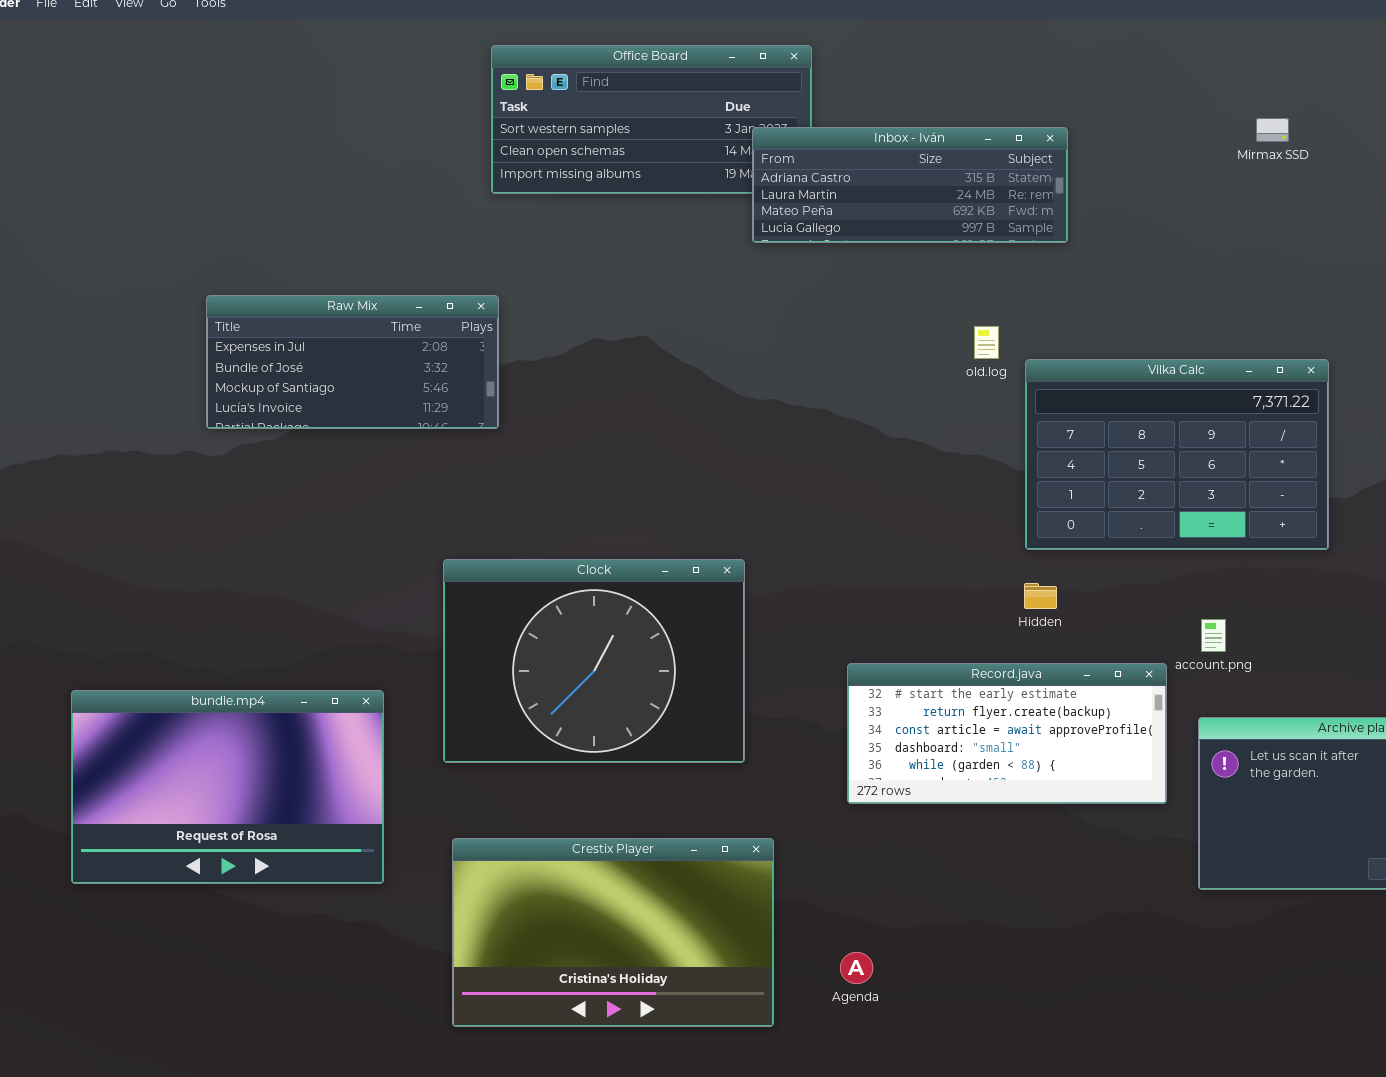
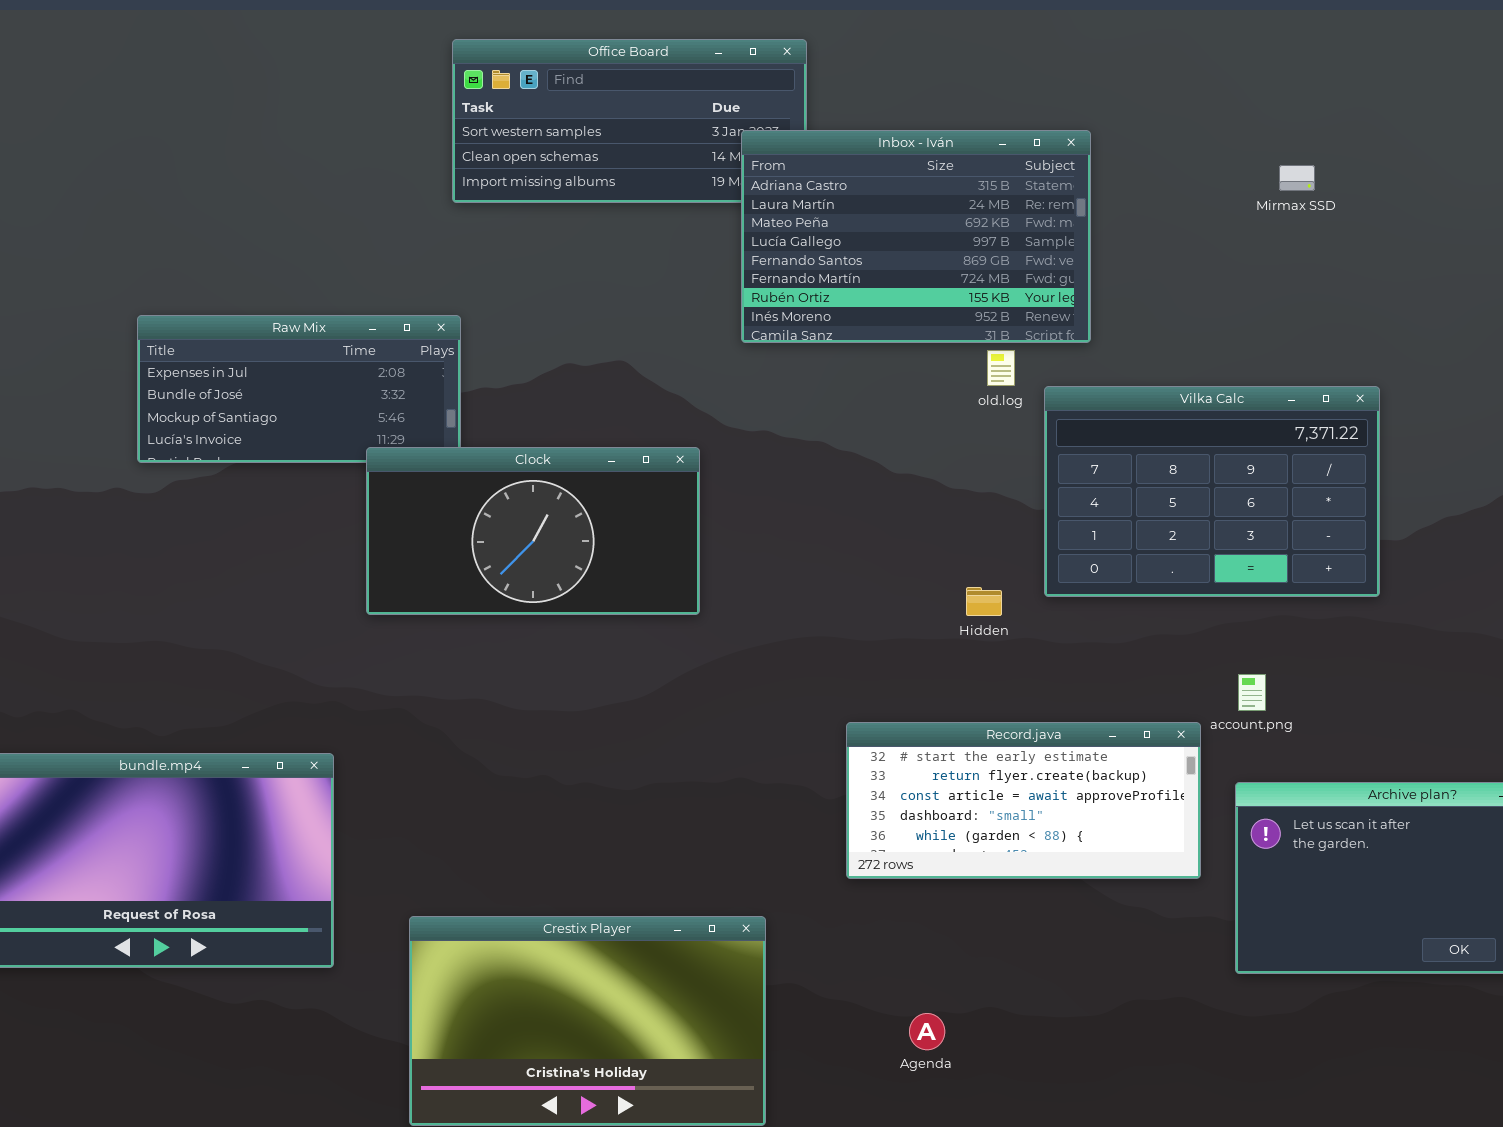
Mirmax SSD: [1256,118,1289,142] -> [1279,165,1315,191], moved
Inbox - Iván: [752,127,1068,243] -> [741,130,1091,343], resized
Clock: [443,559,745,763] -> [366,447,700,615], moved, resized
Hidden: [1024,583,1057,609] -> [966,587,1002,616], moved
Agenda: [840,952,873,984] -> [909,1013,945,1050], moved

